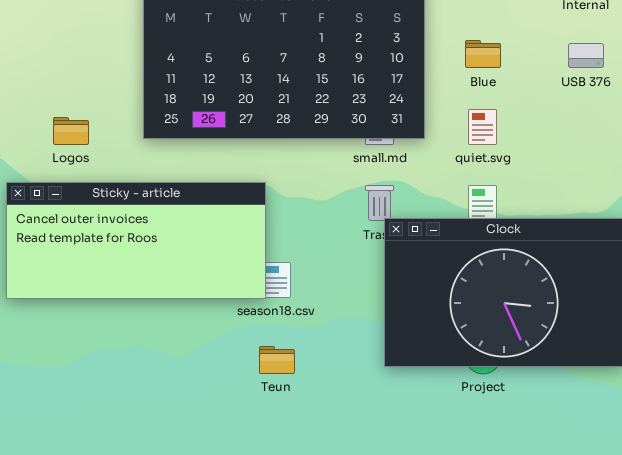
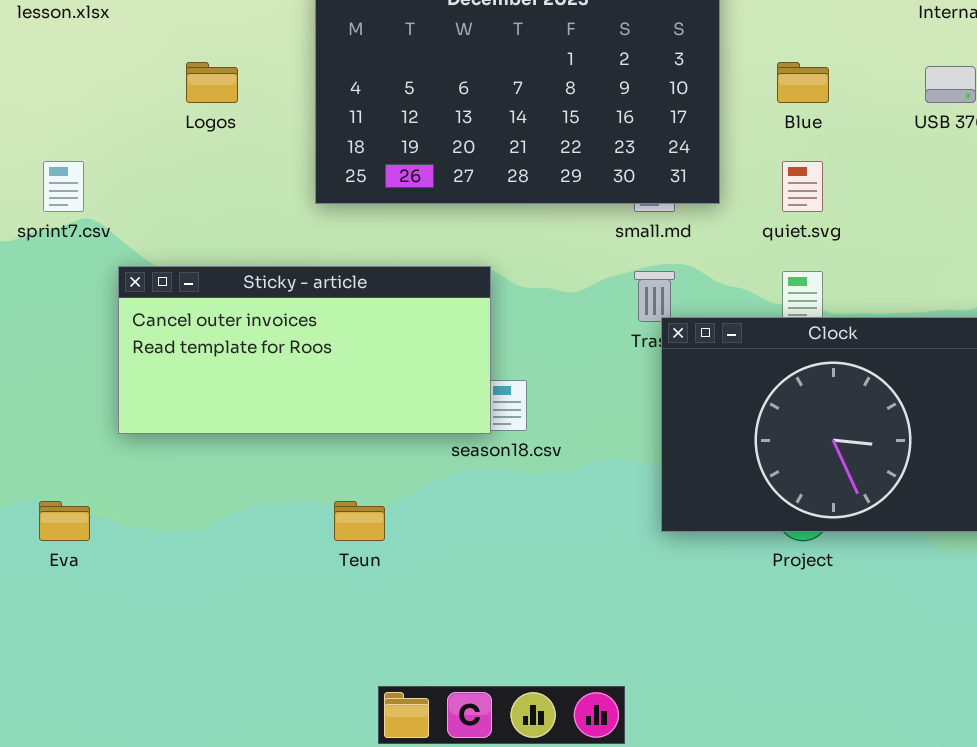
Logos: [53,117,89,145] -> [186,62,238,103], moved
Teun: [259,346,295,374] -> [334,501,385,541], moved

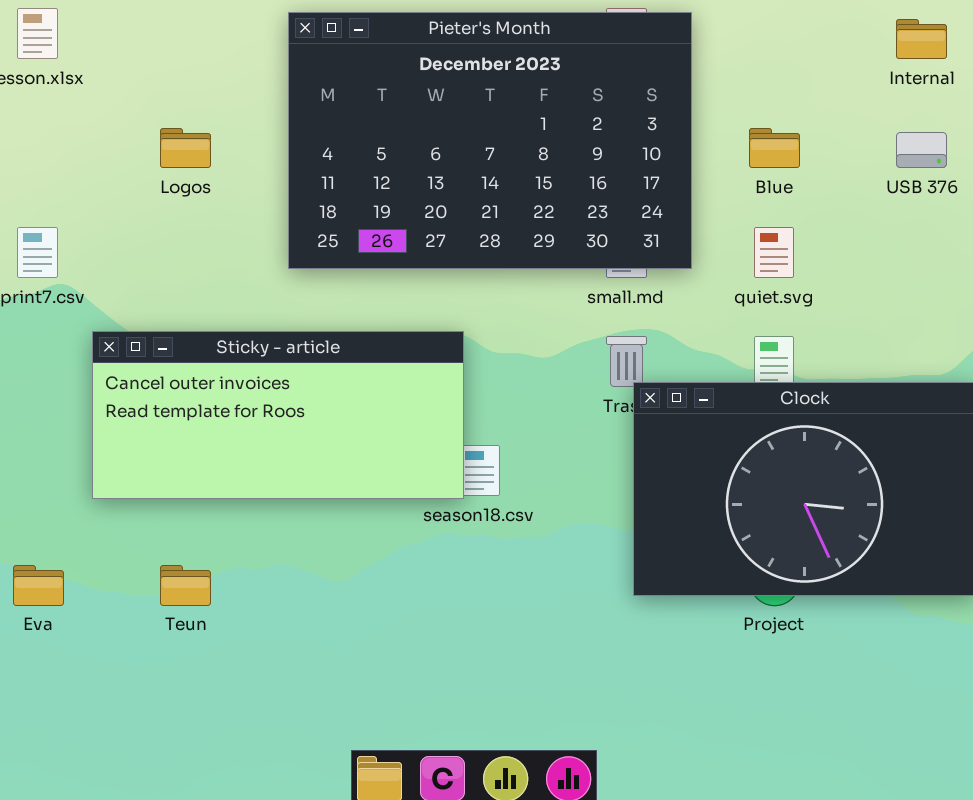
Teun: [334,501,385,541] -> [160,565,211,606], moved

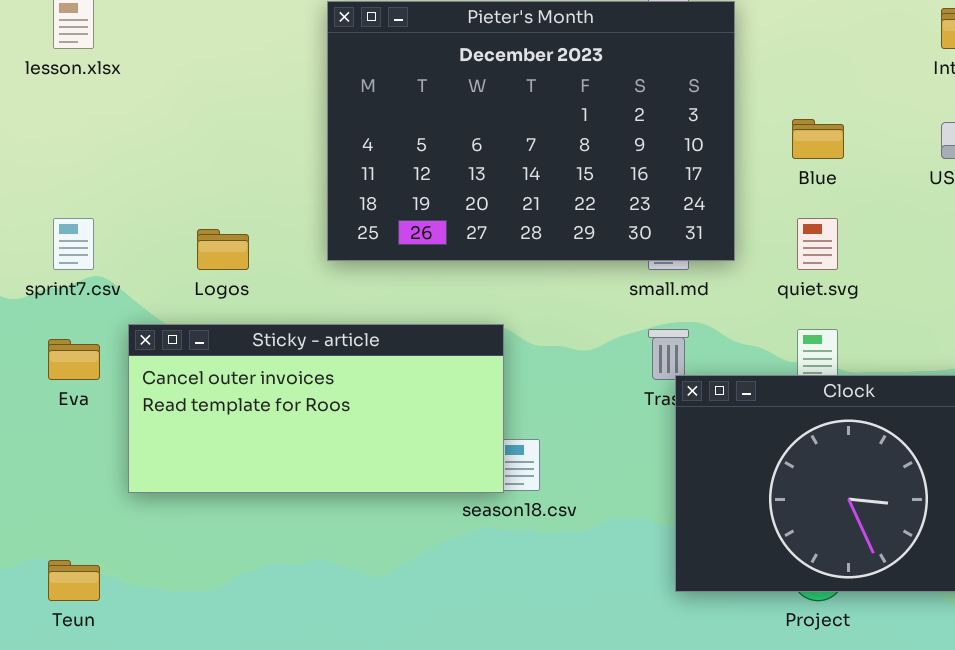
Logos: [160,128,211,168] -> [197,229,249,270], moved
Eva: [13,565,64,606] -> [48,339,100,380], moved
Teun: [160,565,211,606] -> [48,560,100,601], moved

